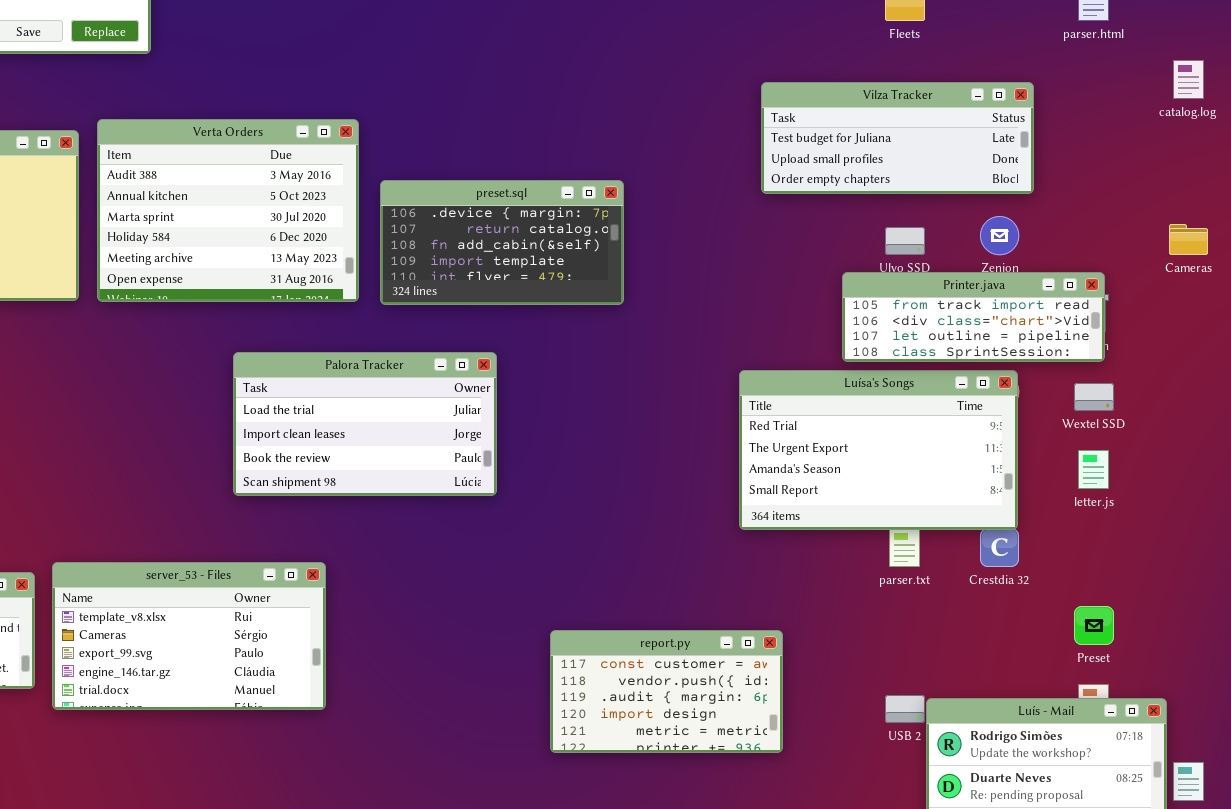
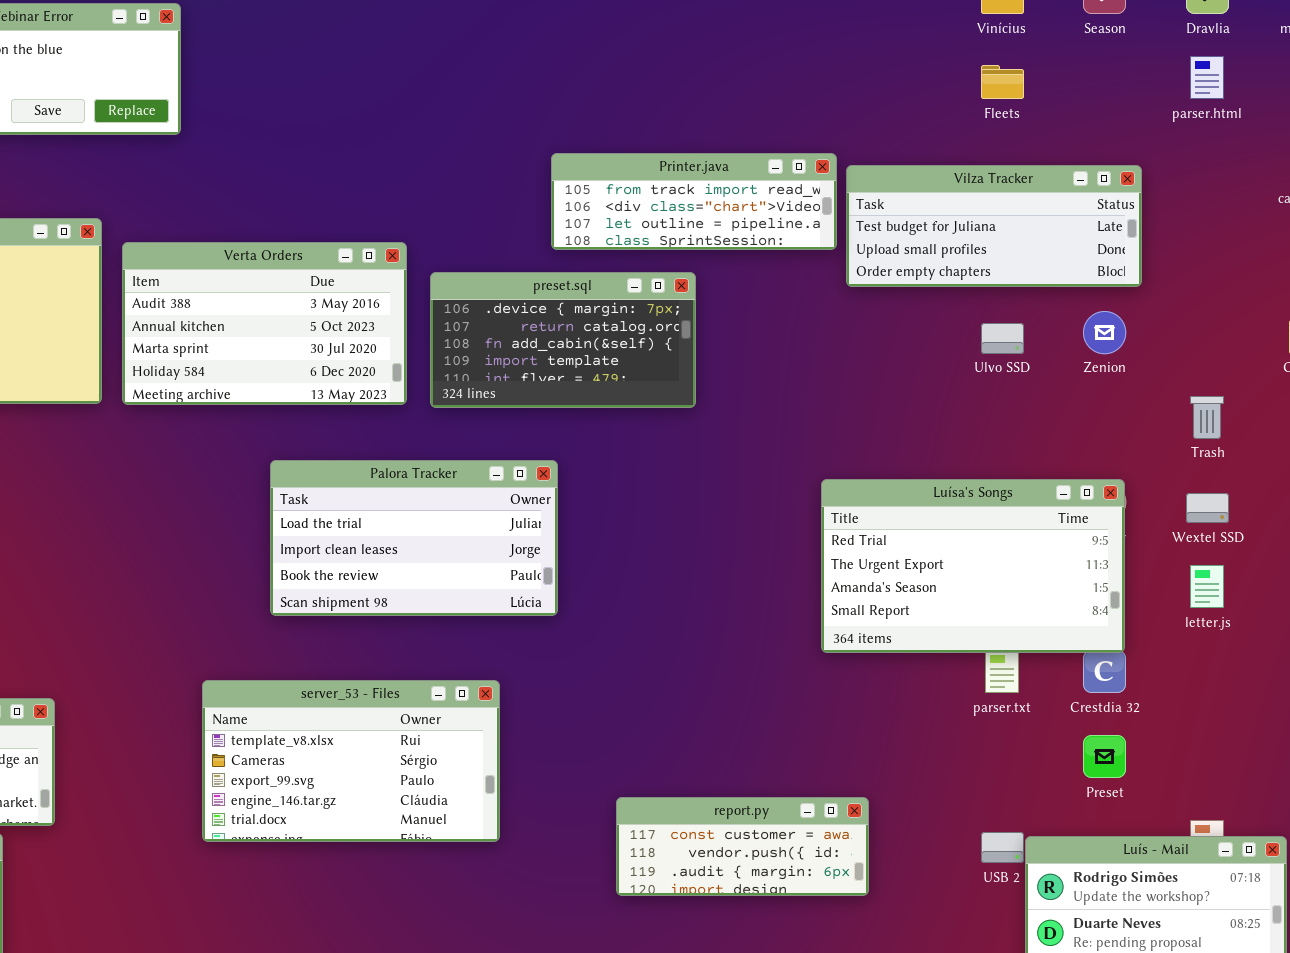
Verta Orders: [97,119,359,302] -> [122,242,407,405], resized
Printer.java: [842,272,1105,362] -> [551,153,837,250], moved
server_53 - Files: [52,562,326,710] -> [202,680,500,842], moved
Preset: [1074,606,1114,645] -> [1083,735,1126,778], moved
report.py: [550,630,783,753] -> [616,797,869,896], resized

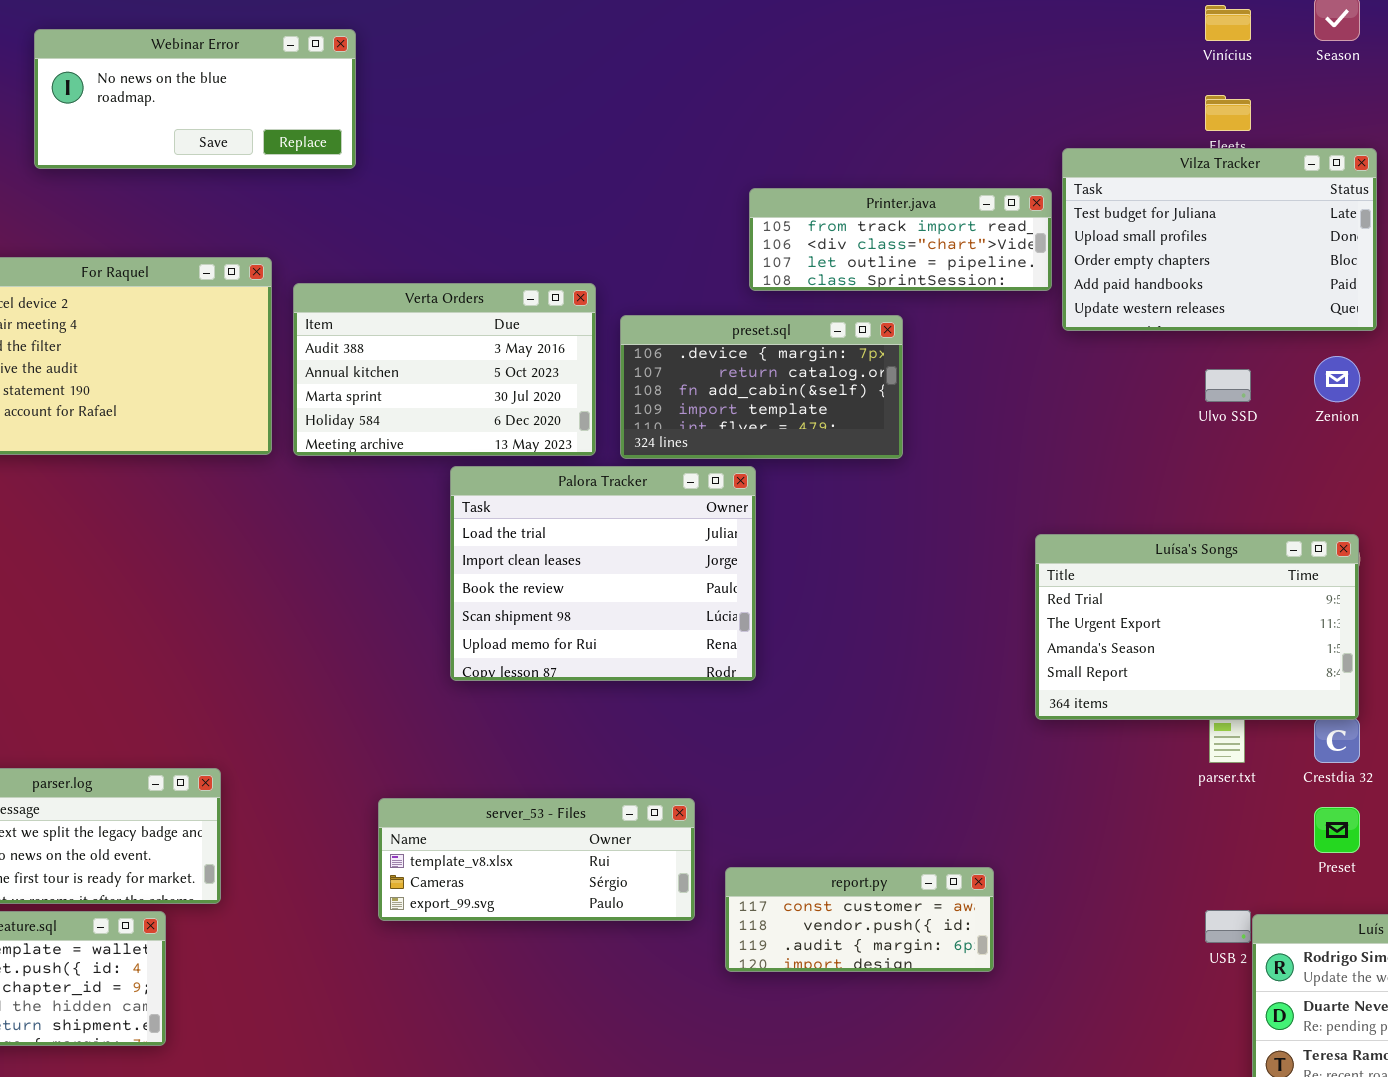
Vilza Tracker: [846,165,1142,287] -> [1062,148,1377,331], resized
Palora Tracker: [270,460,558,616] -> [450,466,756,681], resized
server_53 - Files: [202,680,500,842] -> [378,798,695,921], resized
report.py: [616,797,869,896] -> [725,867,994,972], moved

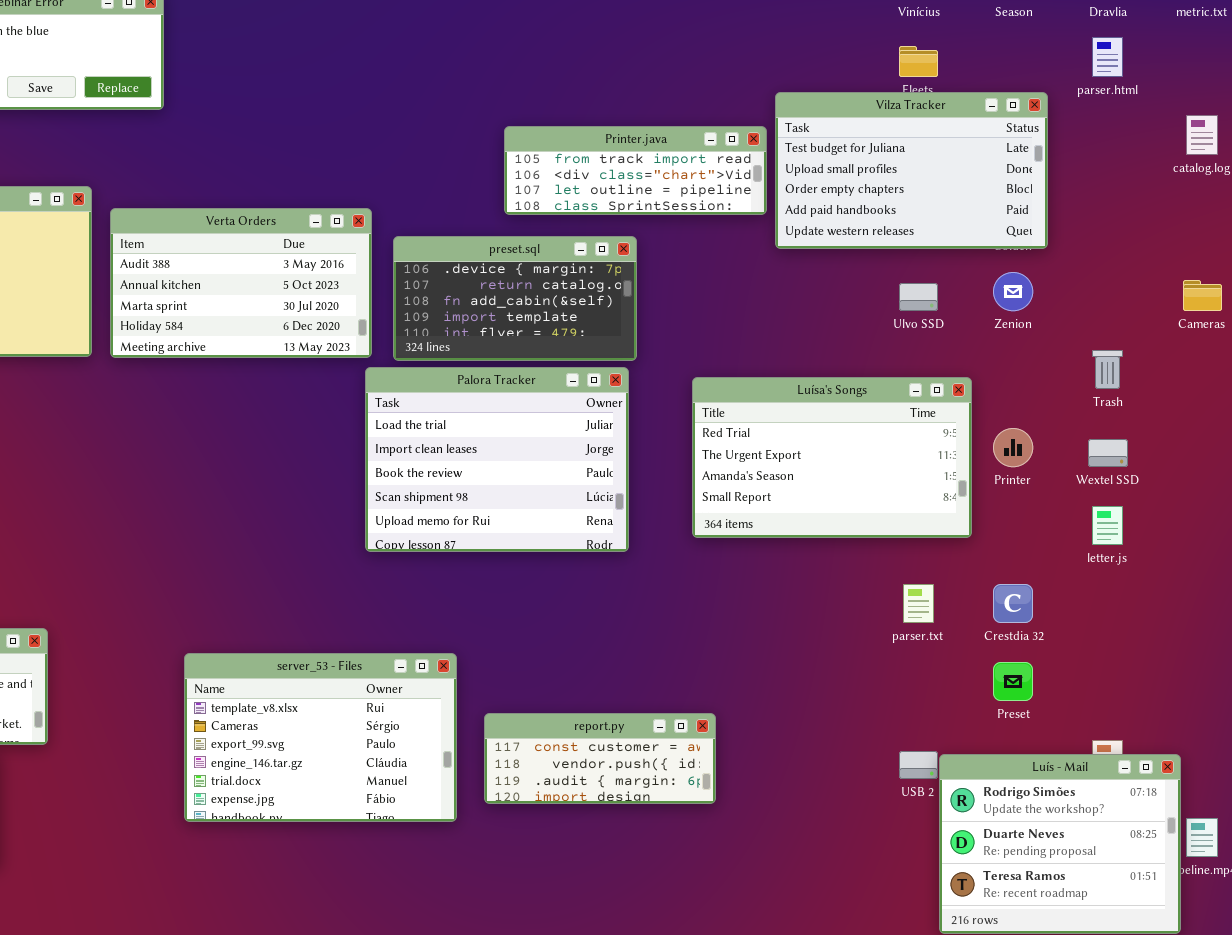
Palora Tracker: [450,466,756,681] -> [365,367,629,552], moved
Luísa's Songs: [1035,534,1359,720] -> [692,377,972,538], moved
server_53 - Files: [378,798,695,921] -> [184,653,457,822], resized

